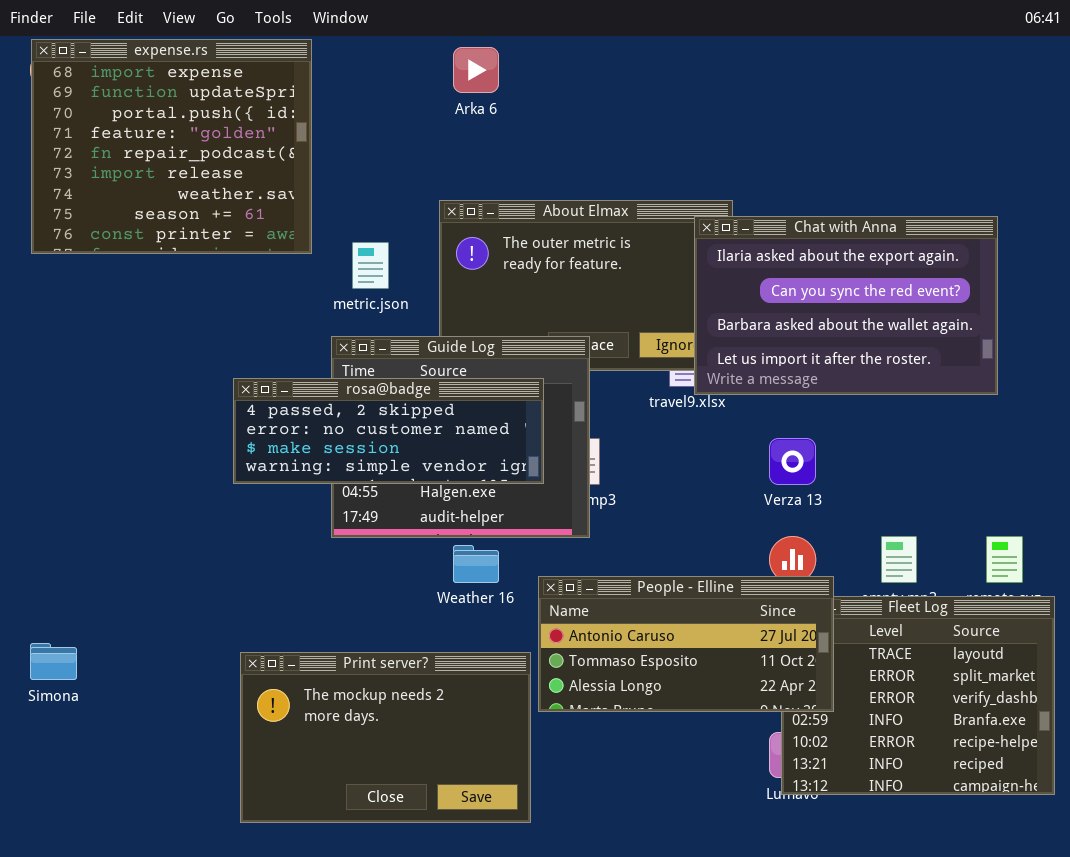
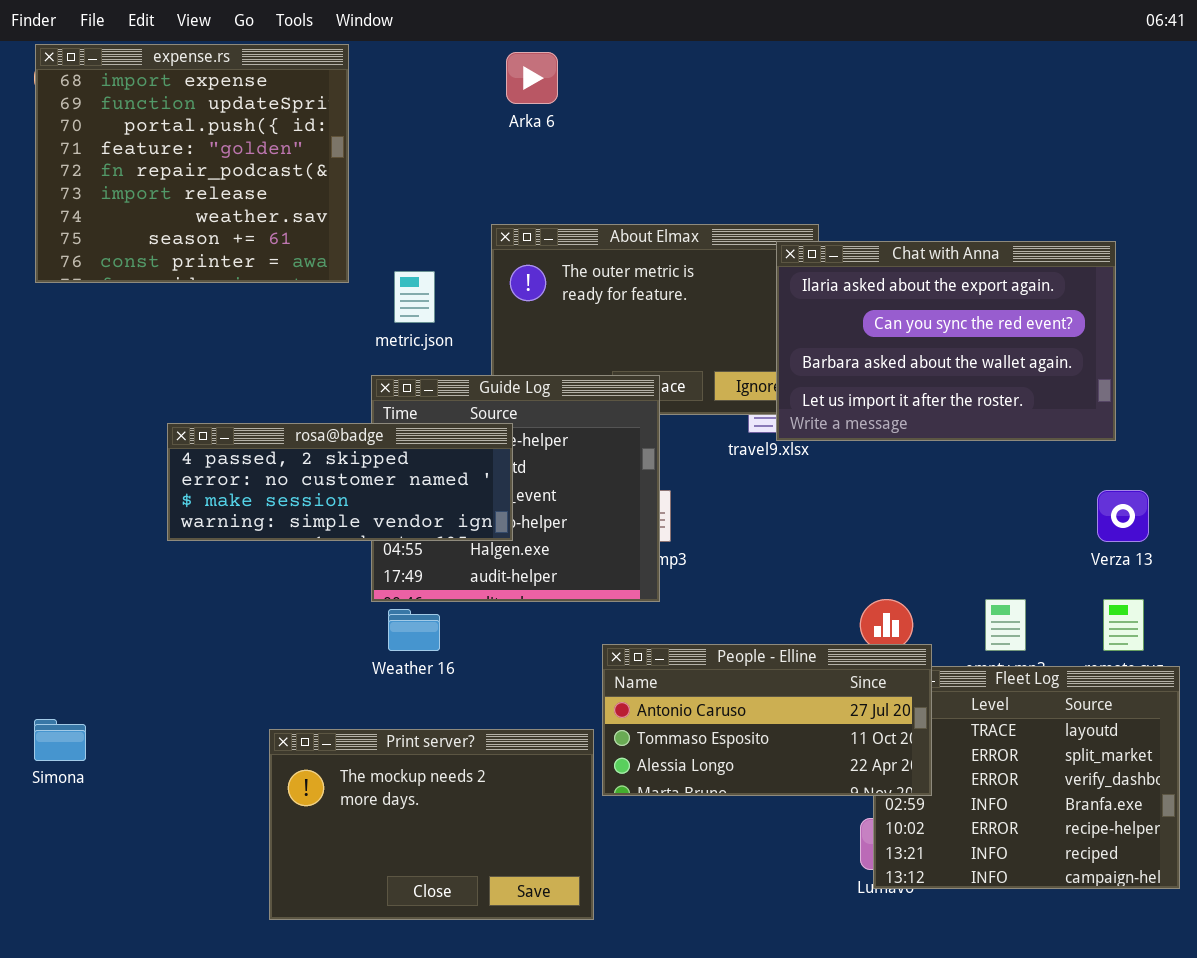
rosa@badge: [233,378,544,484] -> [167,423,513,541], moved
Verza 13: [769,438,816,485] -> [1097,490,1149,542], moved
Weather 16: [453,545,499,583] -> [388,609,440,651], moved

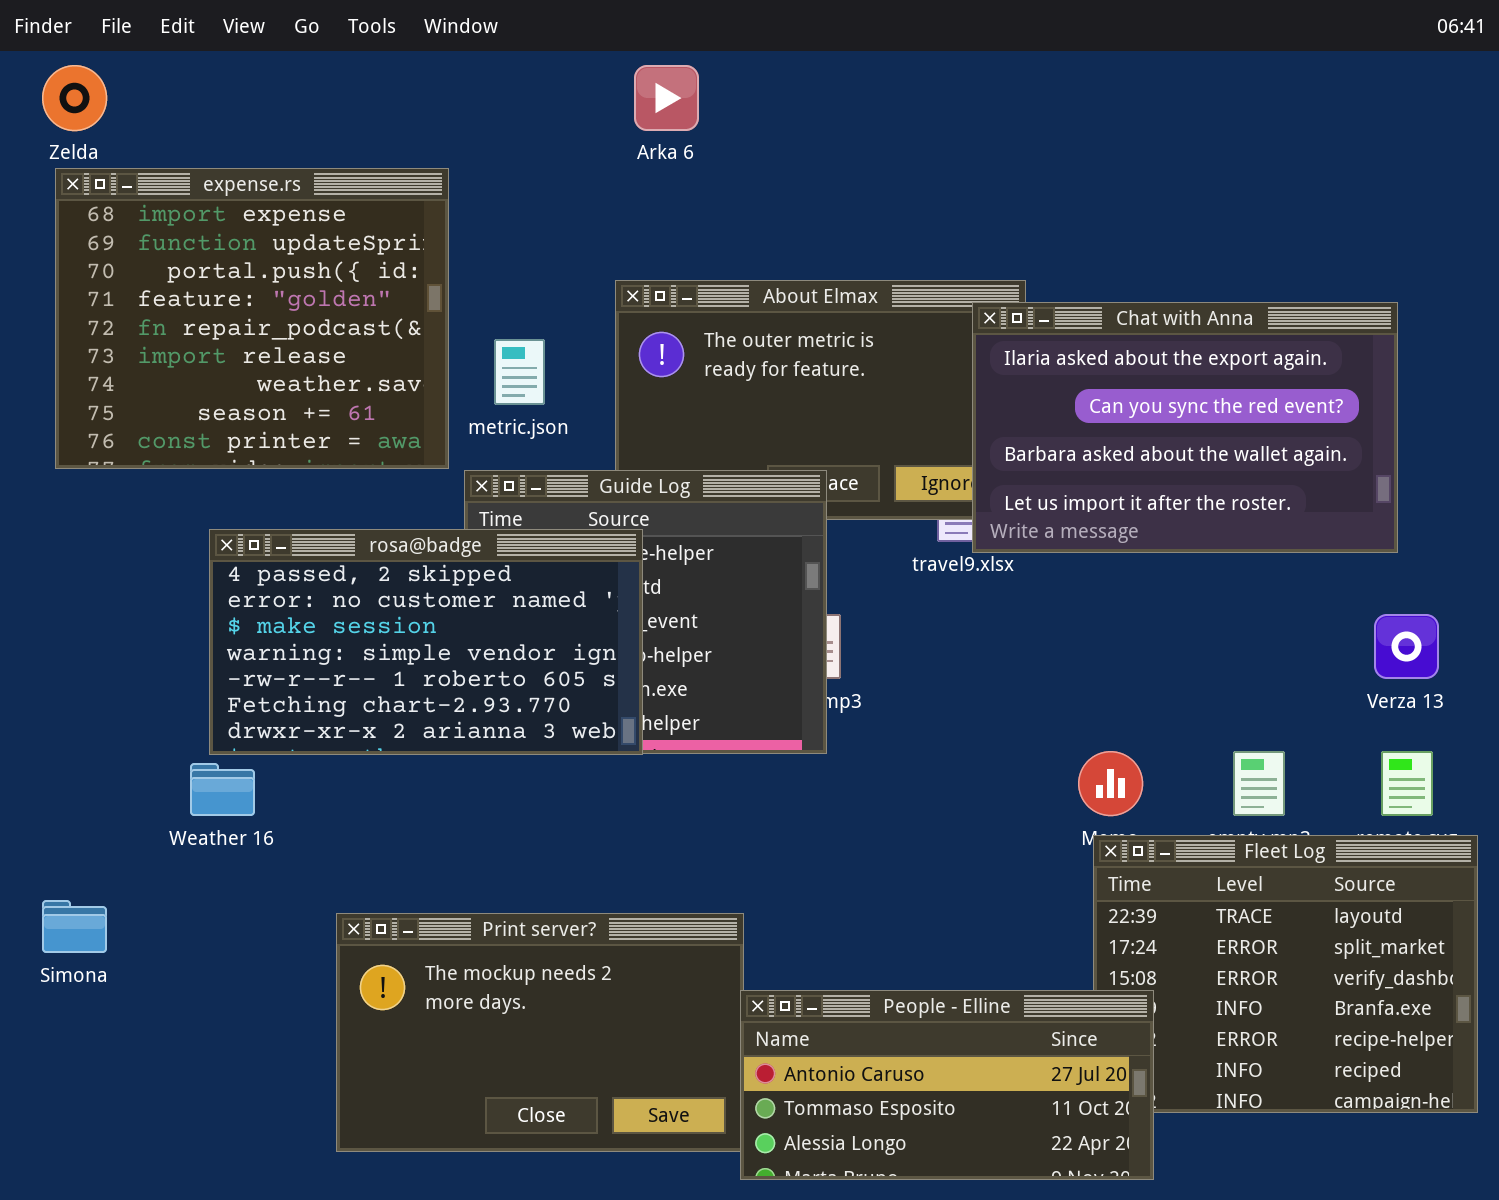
expense.rs: [35,44,349,283] -> [55,168,449,469], moved
rosa@badge: [167,423,513,541] -> [209,529,643,755], resized
Weather 16: [388,609,440,651] -> [190,763,255,816], moved
People - Elline: [602,644,932,796] -> [740,990,1154,1180], moved

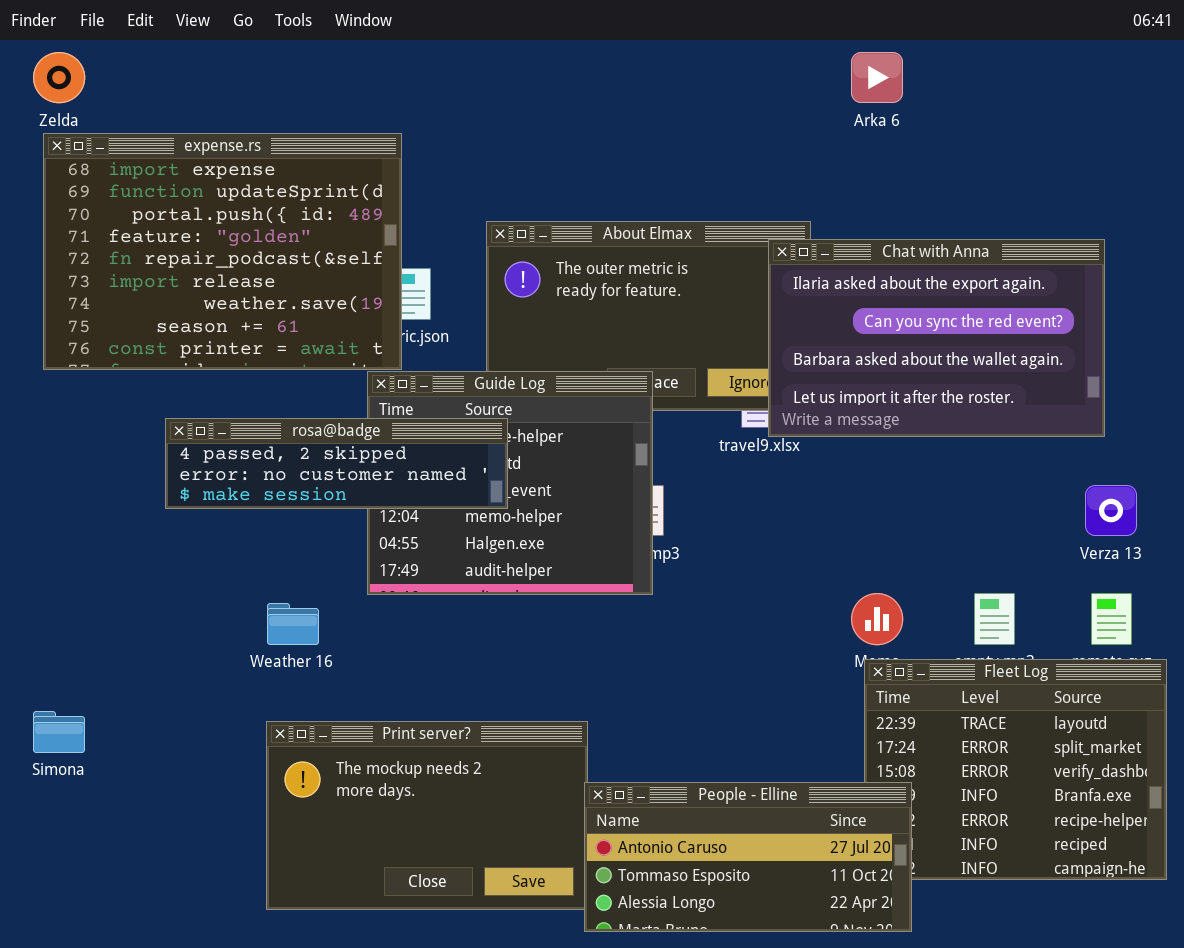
Arka 6: [634,65,699,131] -> [851,52,903,103], moved
expense.rs: [55,168,449,469] -> [43,133,402,370], resized
rosa@badge: [209,529,643,755] -> [165,418,508,509], resized
Weather 16: [190,763,255,816] -> [267,603,319,645], moved

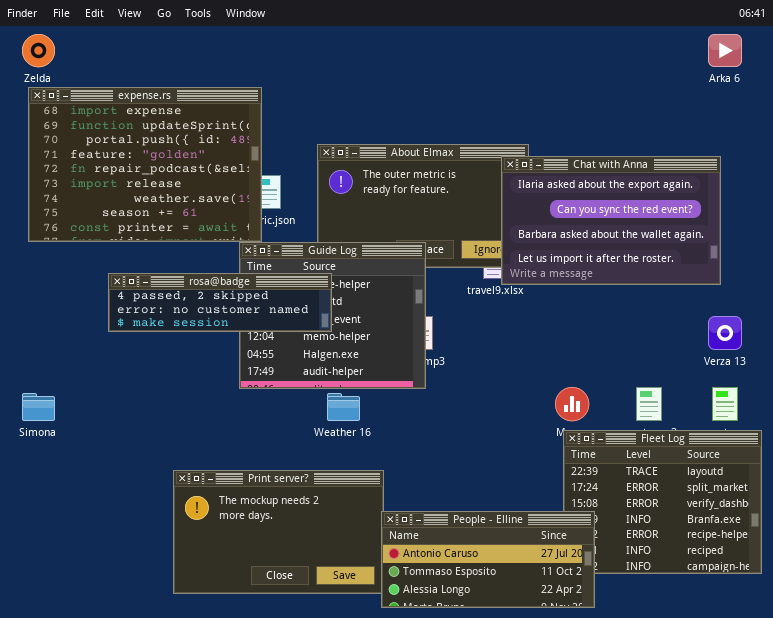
Arka 6: [851,52,903,103] -> [708,34,742,67], moved
Weather 16: [267,603,319,645] -> [327,393,360,421], moved
Simona: [33,711,85,753] -> [22,393,55,421], moved

